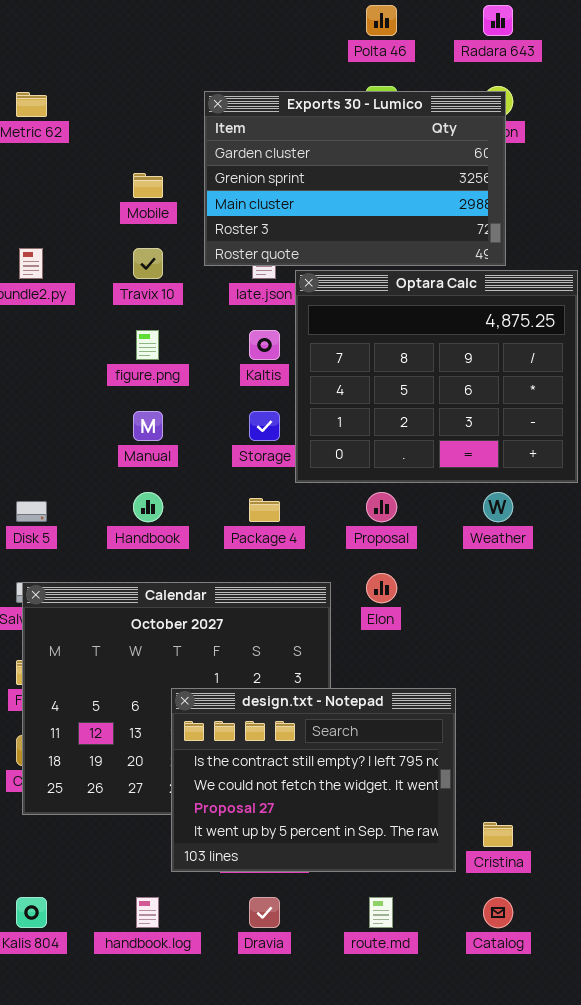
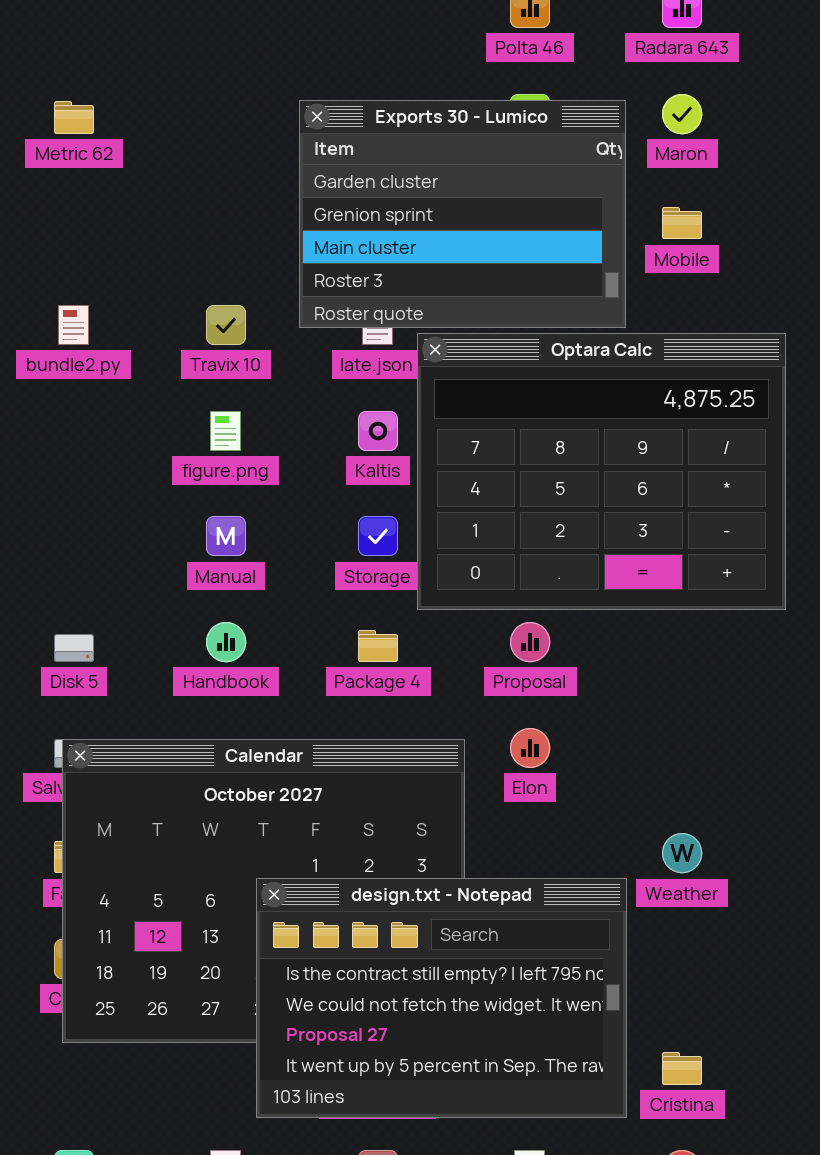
Exports 30 - Lumico: [204,91,506,266] -> [299,100,626,328], resized
Mobile: [133,173,163,198] -> [662,207,702,239], moved
Weather: [483,492,513,522] -> [662,833,702,873], moved

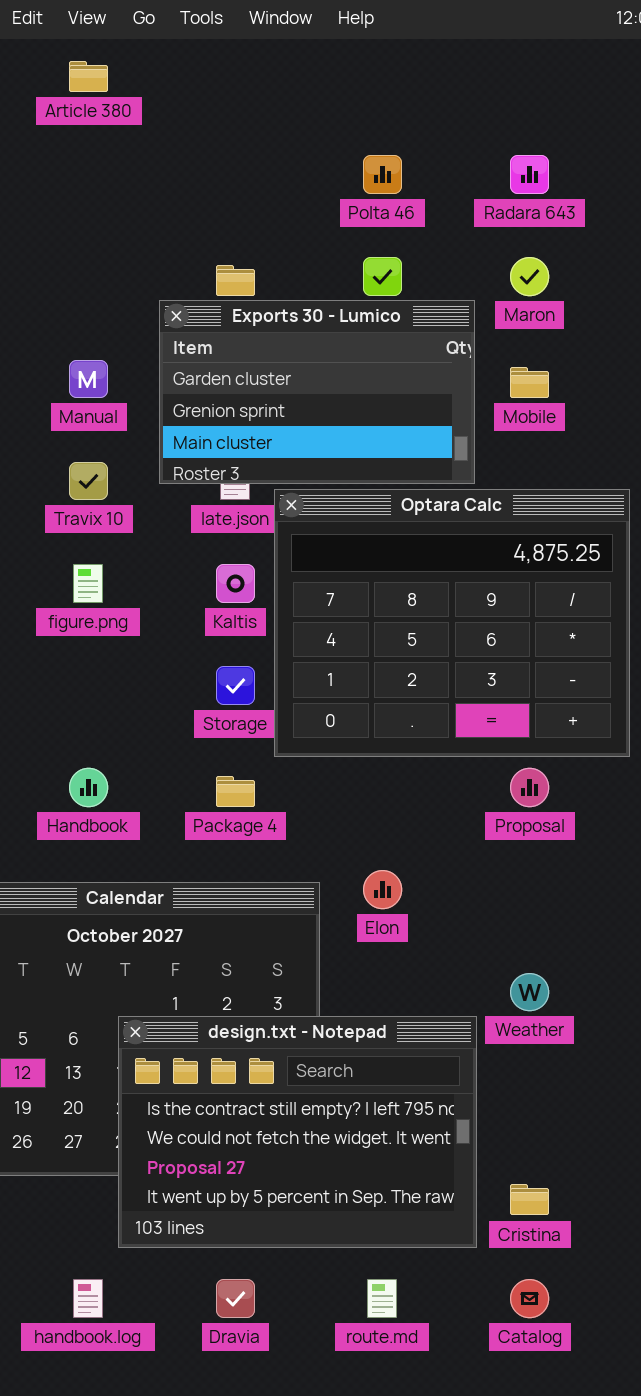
Exports 30 - Lumico: [299,100,626,328] -> [159,300,475,484], resized
Manual: [206,516,246,556] -> [69,360,108,398], moved
Proposal: [510,622,550,662] -> [510,768,549,807], moved

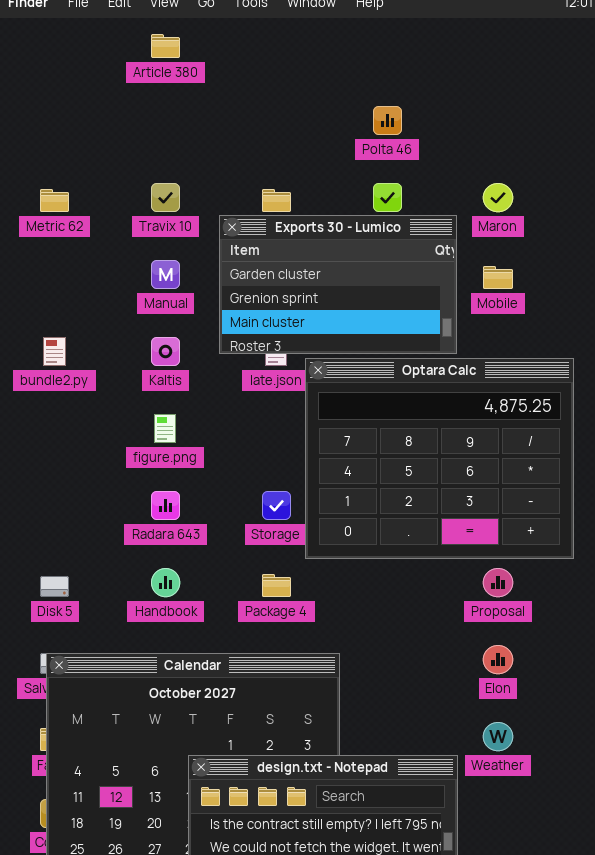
Radara 643: [510,155,549,194] -> [151,491,180,520], moved
Travix 10: [69,462,108,500] -> [151,183,180,212], moved
Kaltis: [216,564,255,603] -> [151,337,180,366], moved
Elon: [363,870,402,909] -> [483,645,513,674], moved

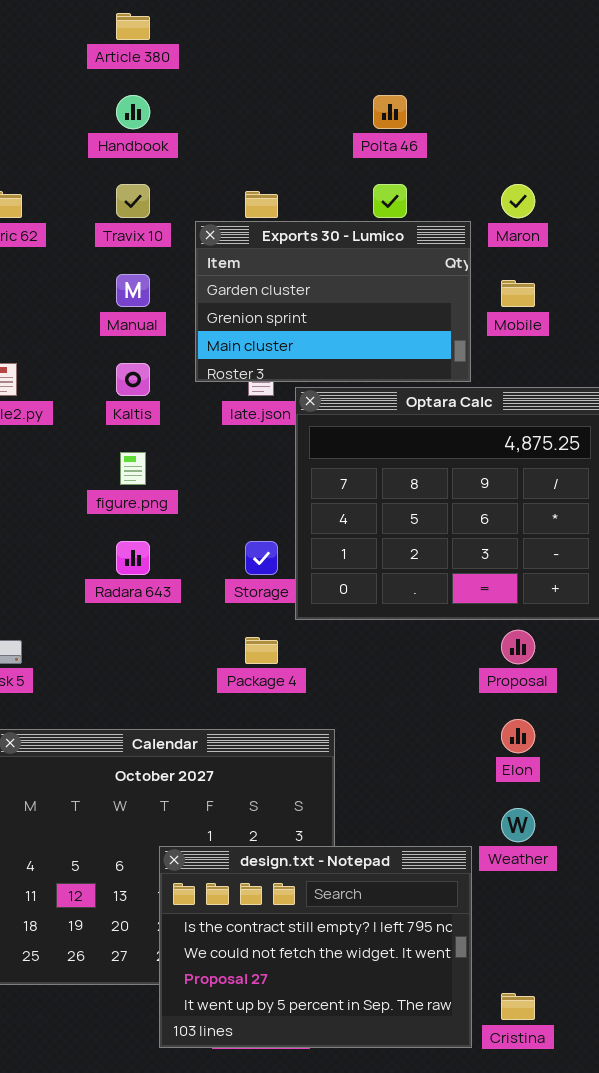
Handbook: [151,568,180,597] -> [116,95,150,129], moved

